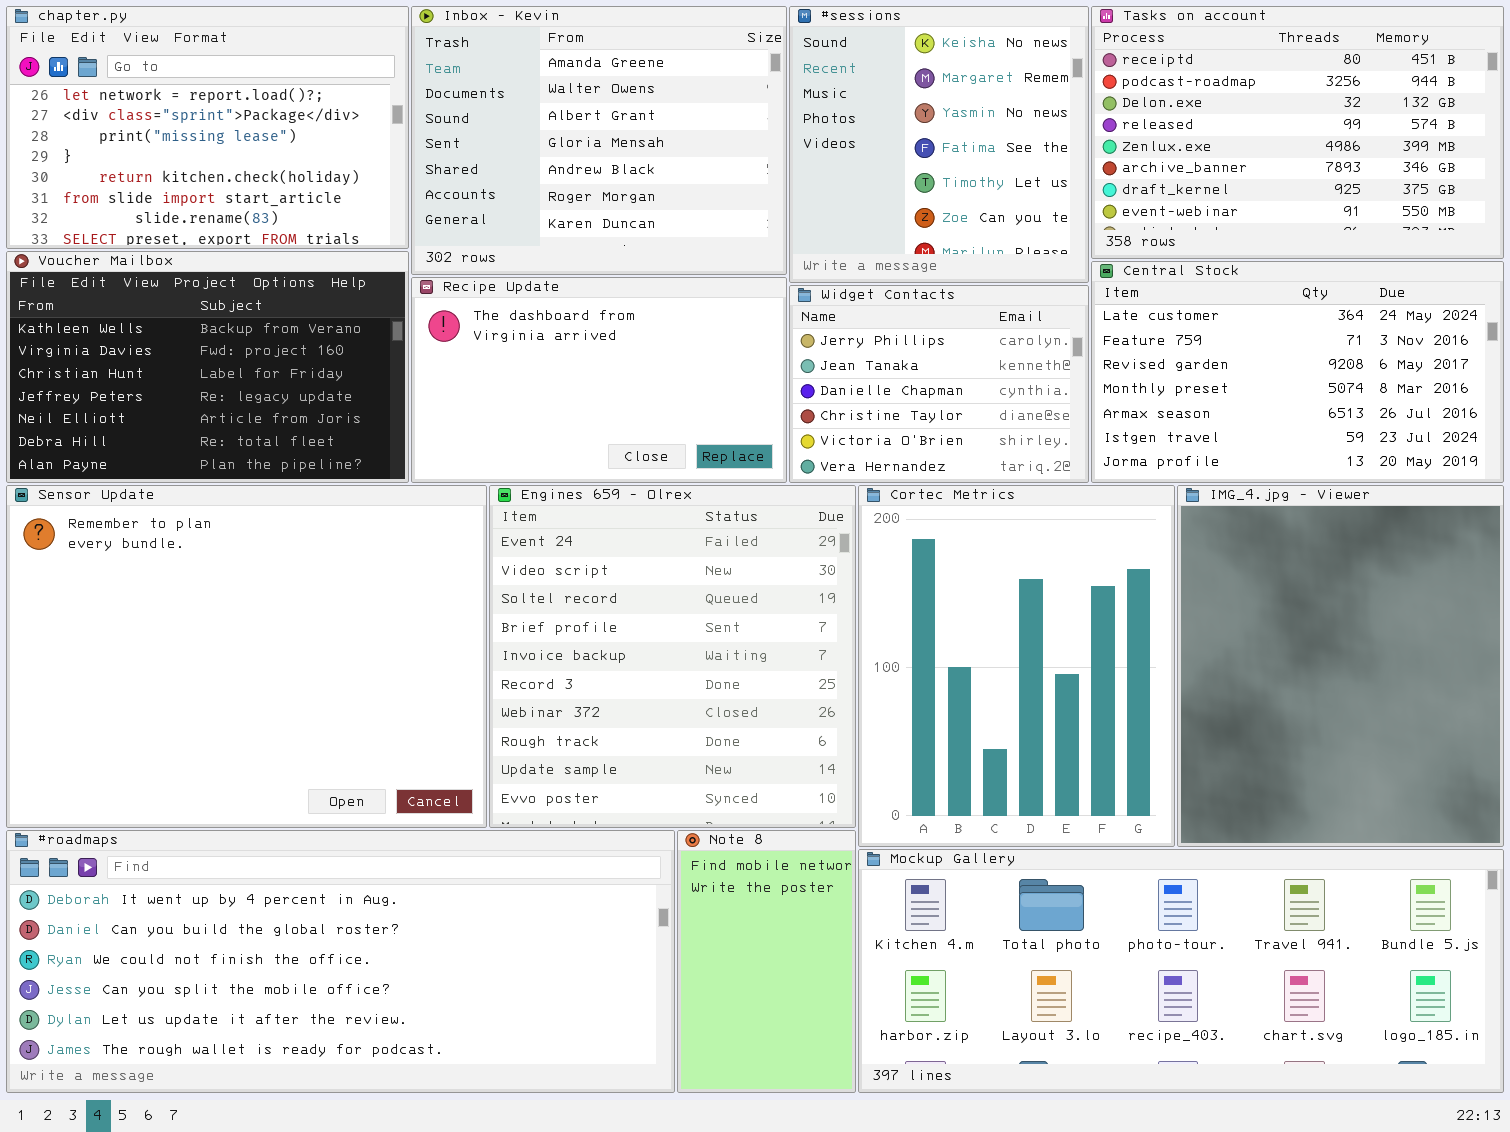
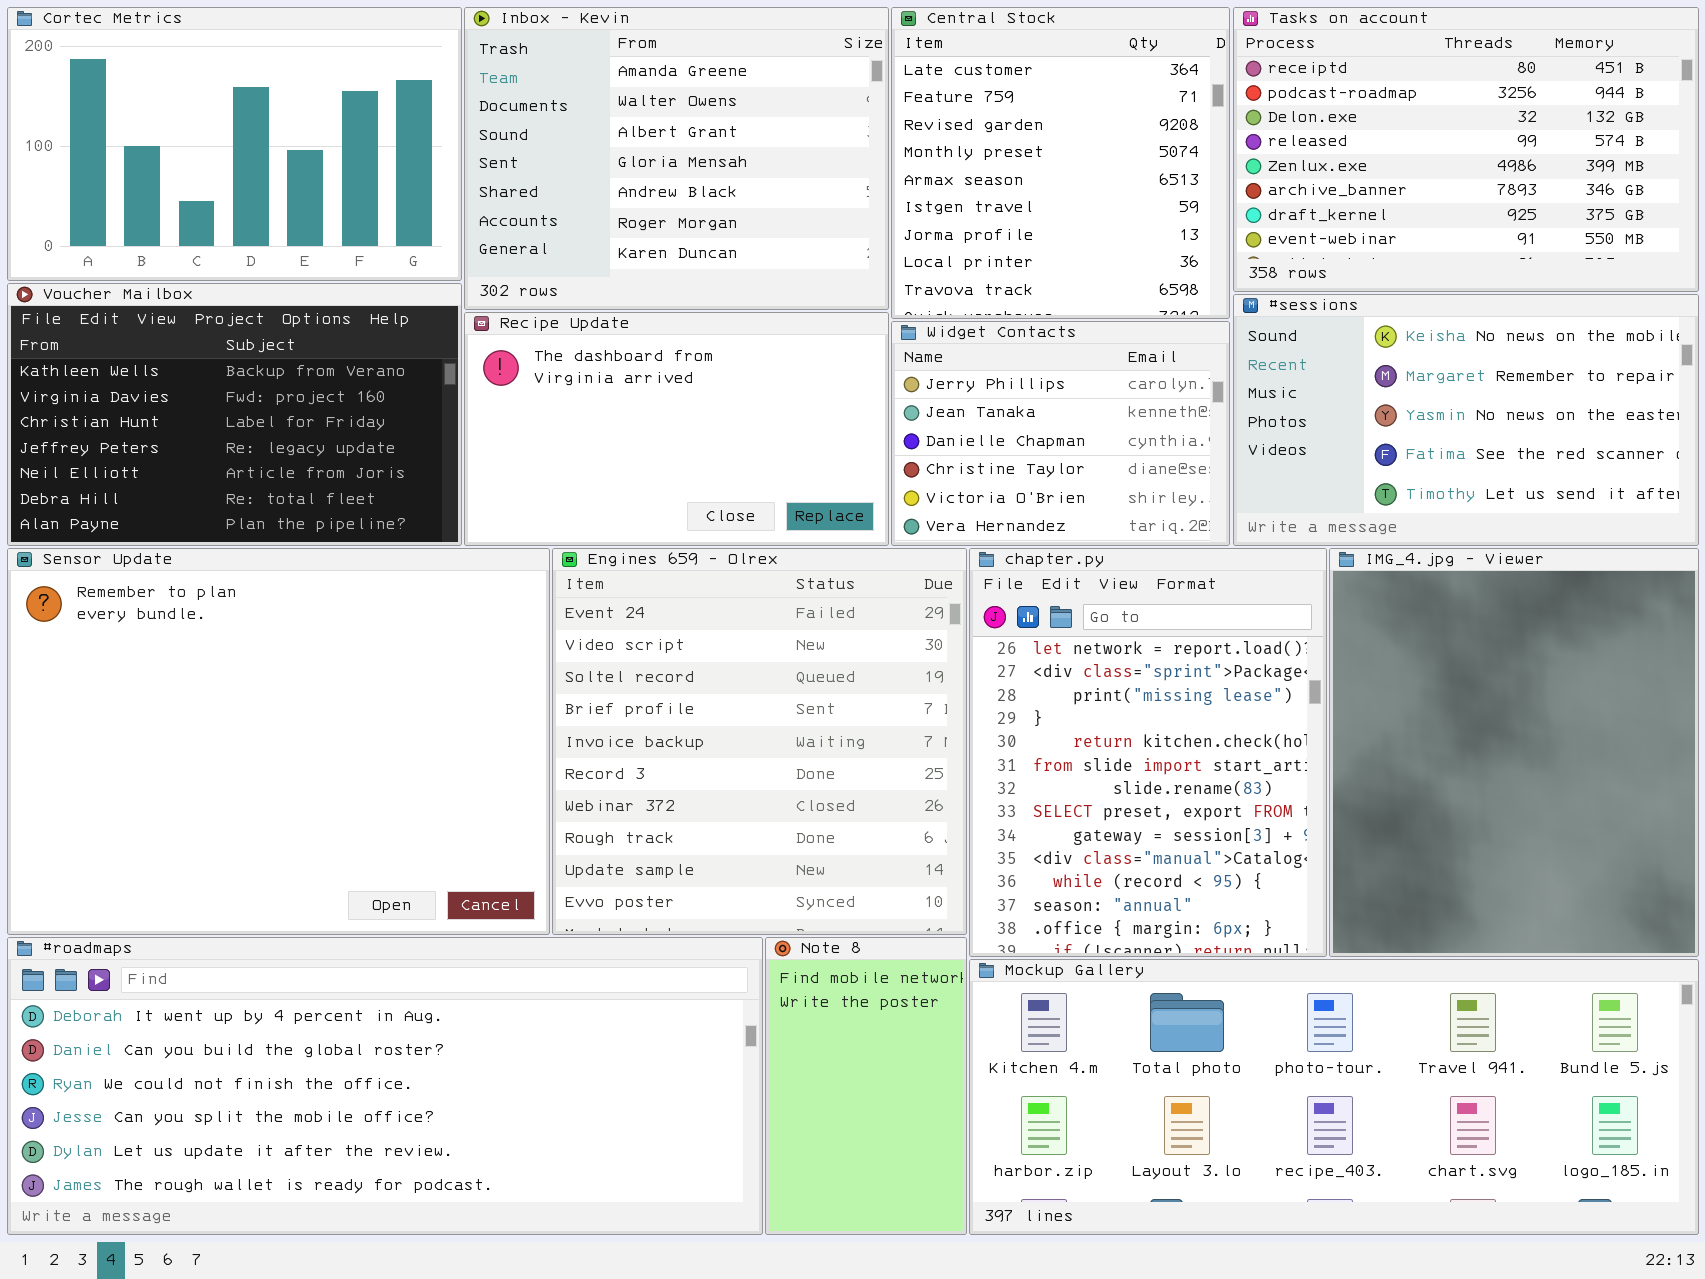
chapter.py: [6,6,409,249] -> [969,548,1327,957], moved, resized
#sessions: [789,6,1089,283] -> [1233,294,1699,546], moved, resized
Central Stock: [1091,261,1504,483] -> [891,7,1230,319], moved, resized
Cortec Metrics: [858,485,1175,847] -> [7,7,462,281], moved, resized

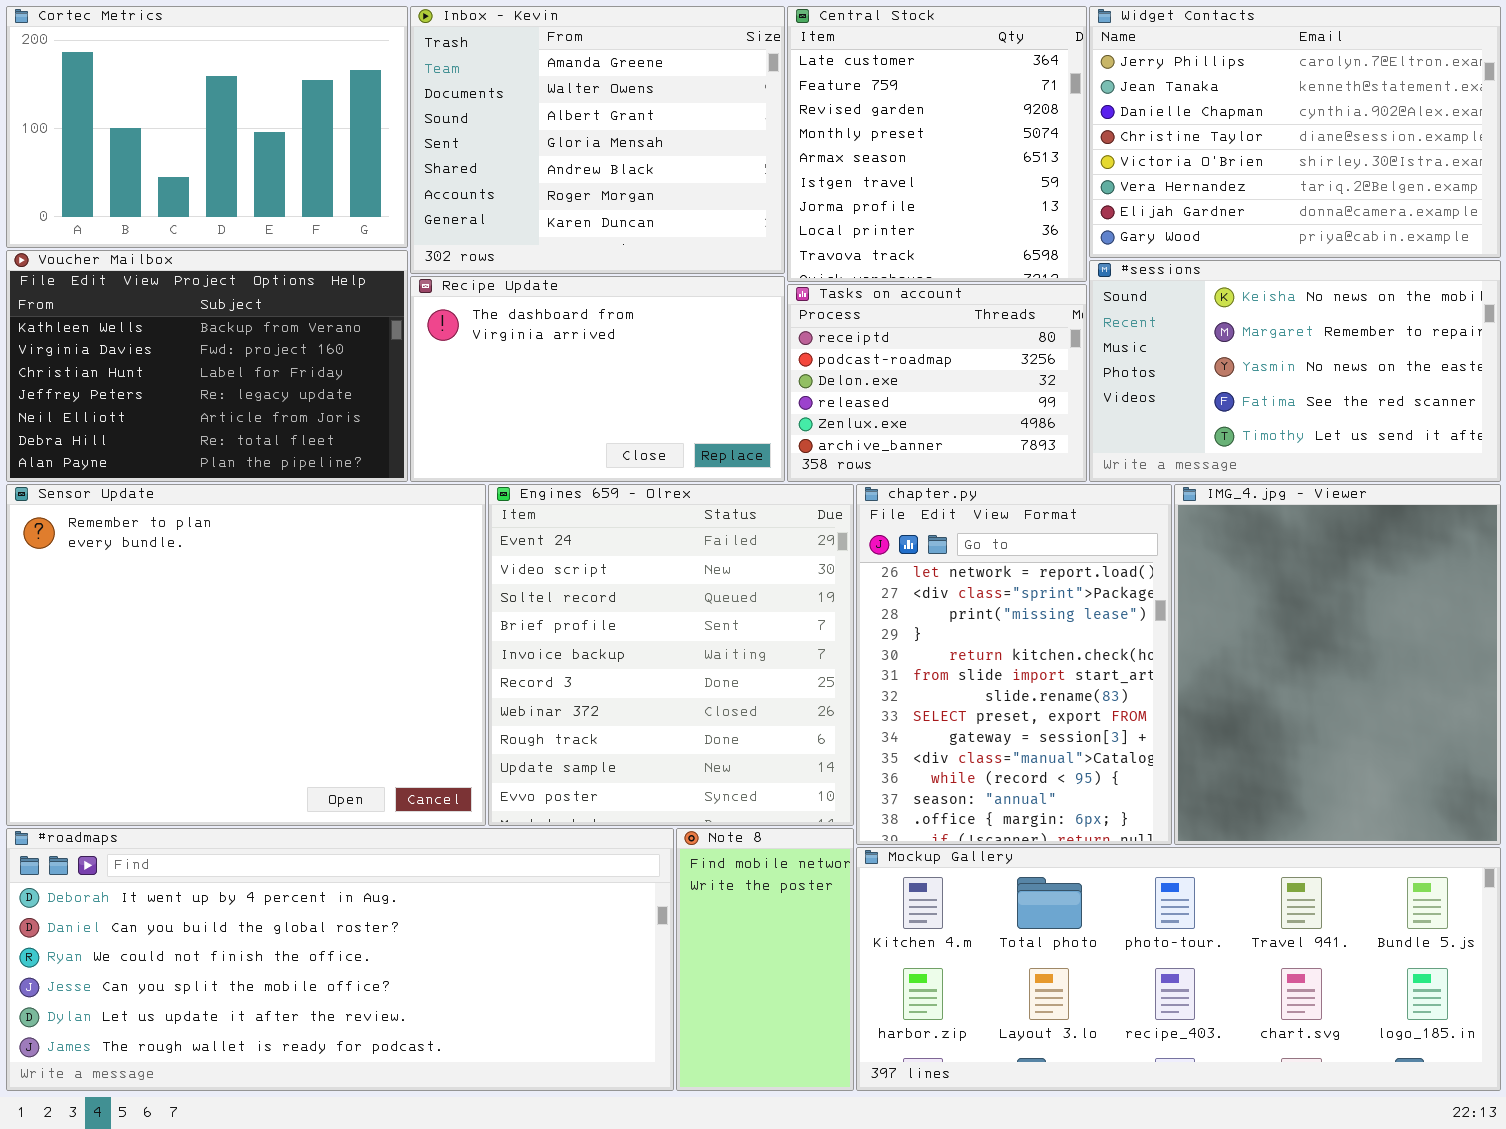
Tasks on account: [1233,7,1699,292] -> [787,284,1087,482], moved, resized
Widget Contacts: [891,321,1230,546] -> [1089,6,1501,258], moved, resized

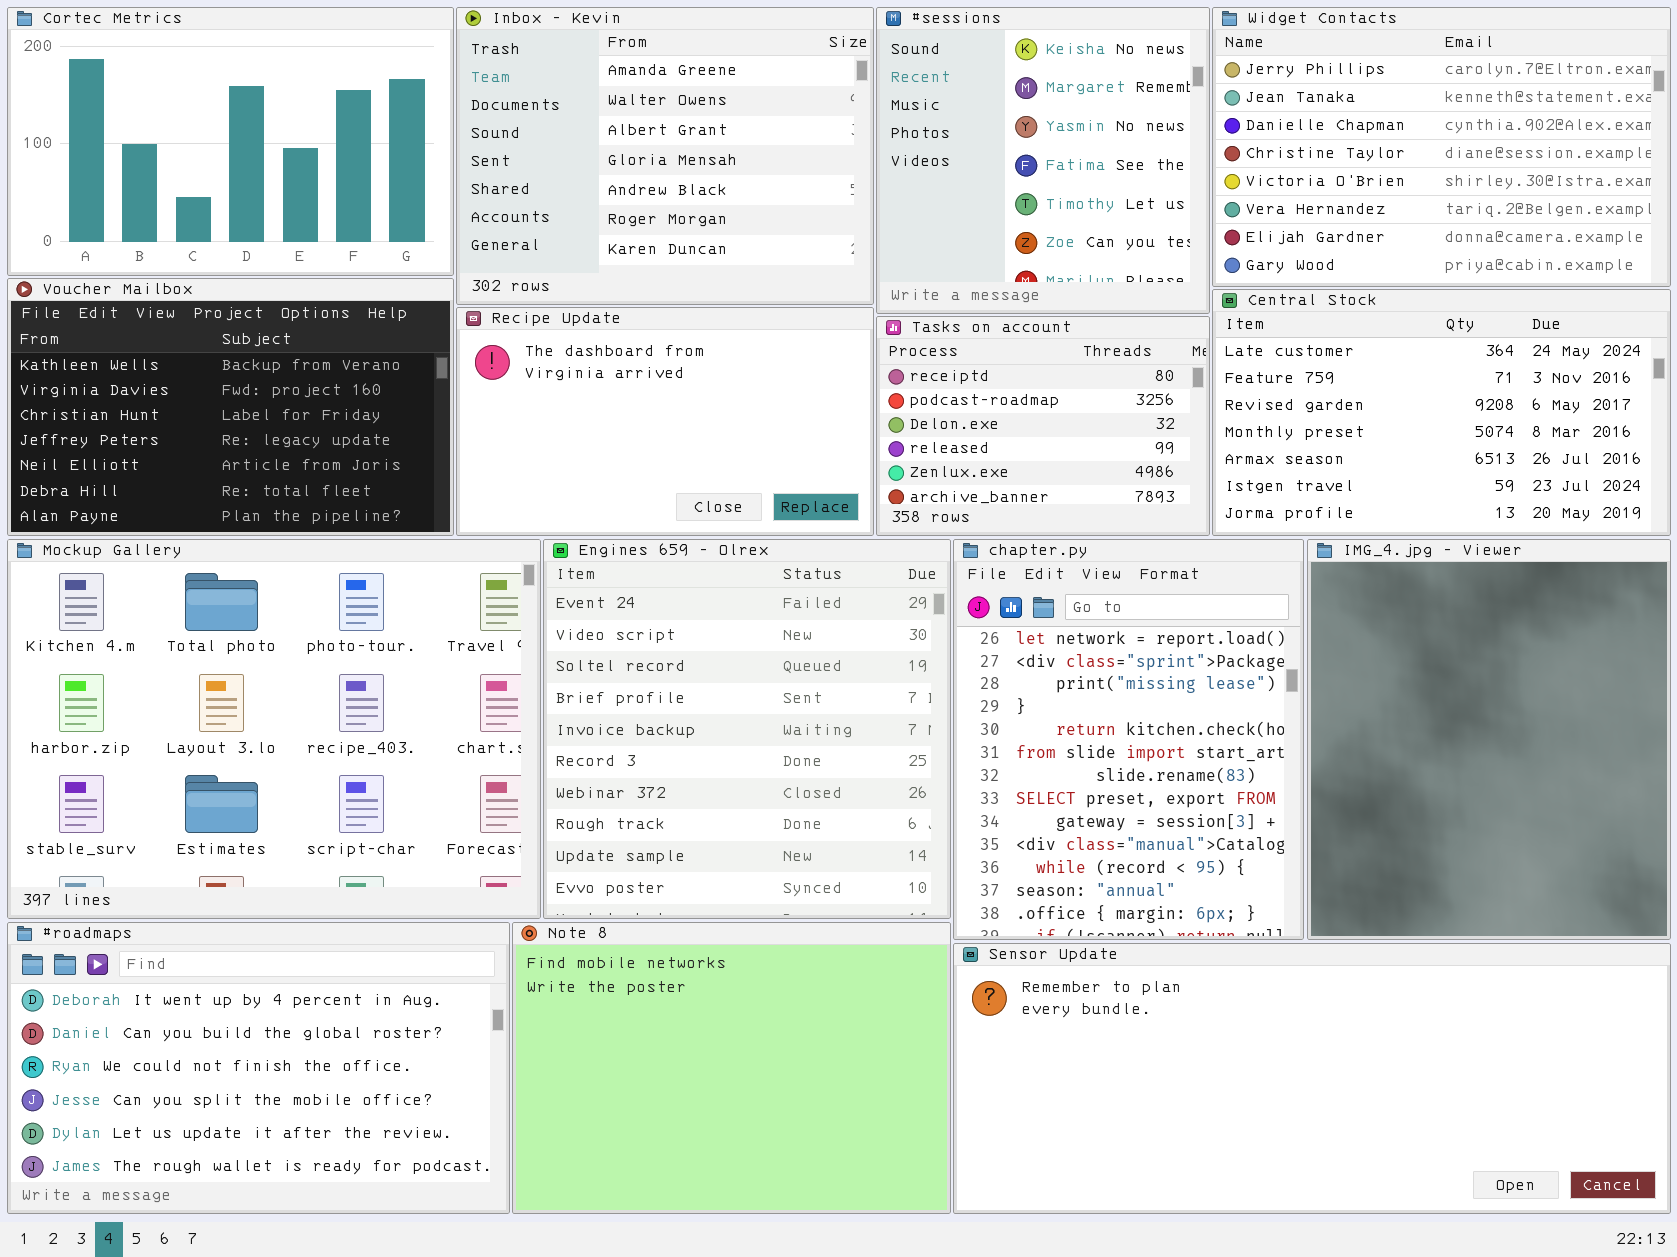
Central Stock: [787,6,1087,282] -> [1212,289,1671,536], moved, resized
#sessions: [1089,260,1501,482] -> [876,7,1210,314], moved, resized
Sensor Update: [6,484,486,826] -> [953,943,1671,1214], moved, resized
#roadmaps: [6,828,674,1091] -> [7,922,510,1214], resized
Note 8: [676,828,854,1091] -> [512,922,951,1214], resized
Mockup Gallery: [856,847,1501,1091] -> [7,539,541,919], moved, resized

